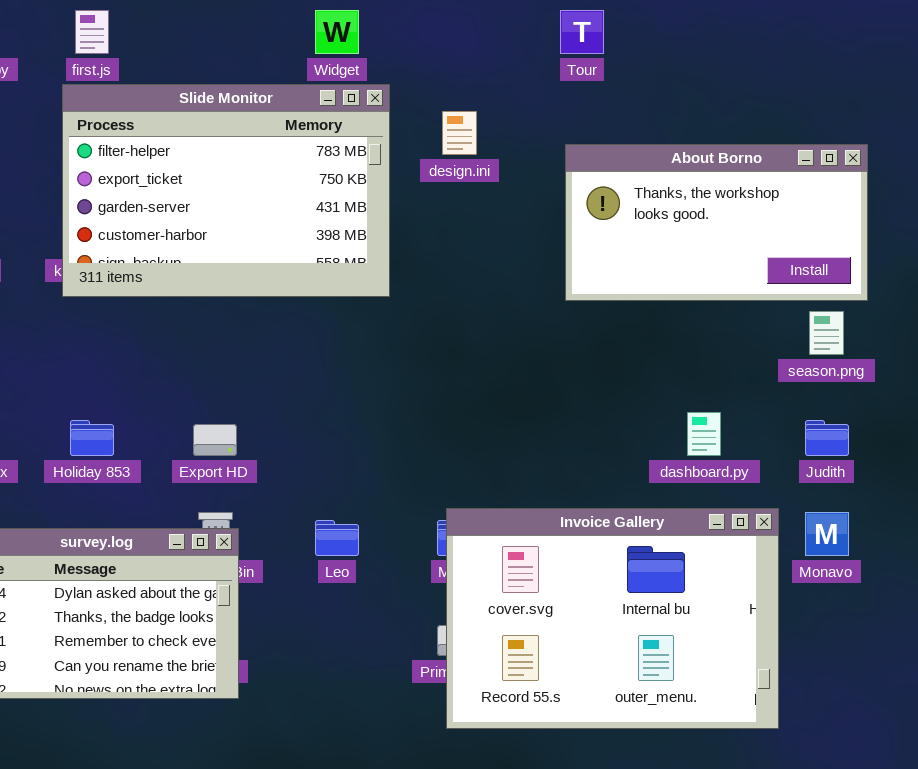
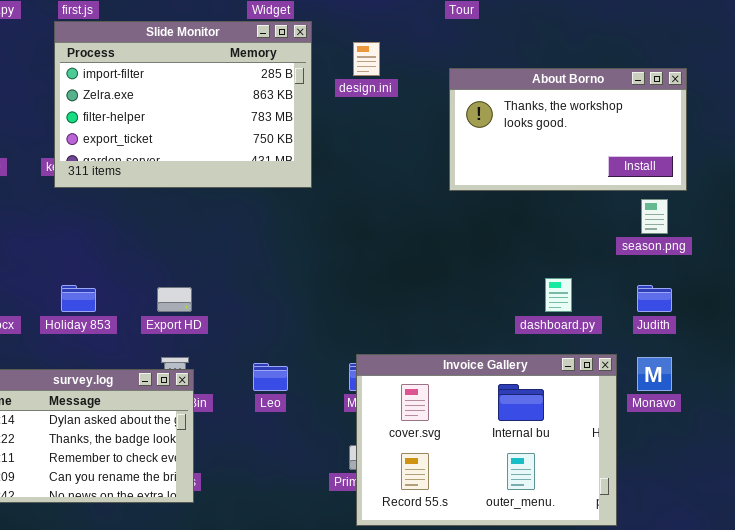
Slide Monitor: [62,84,390,297] -> [54,21,312,188], scrolled up 2 rows

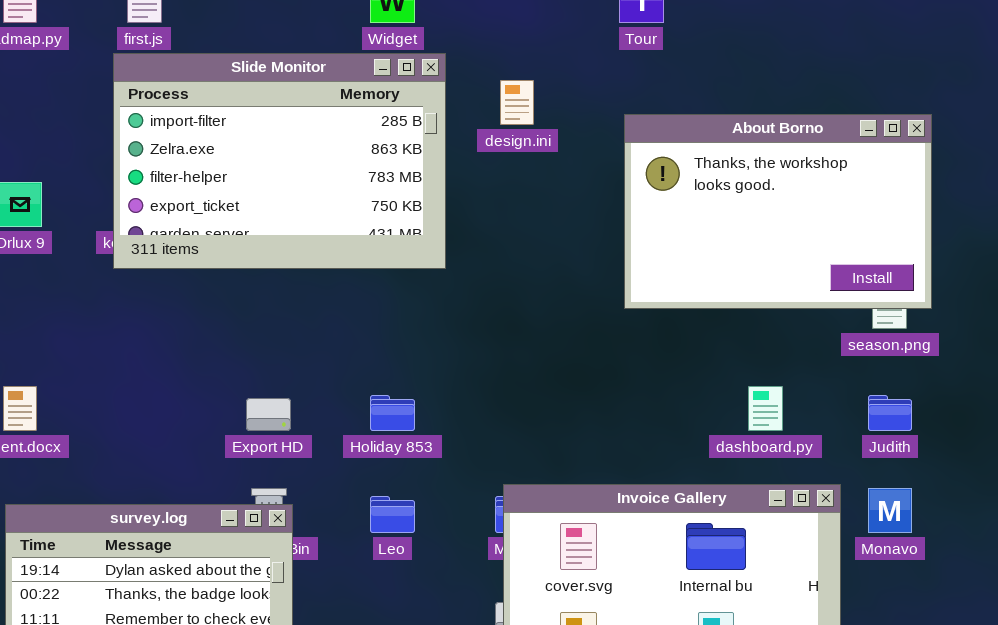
About Borno: [449,68,687,191] -> [624,114,932,309], resized
Holiday 853: [61,285,96,312] -> [370,395,415,431], moved

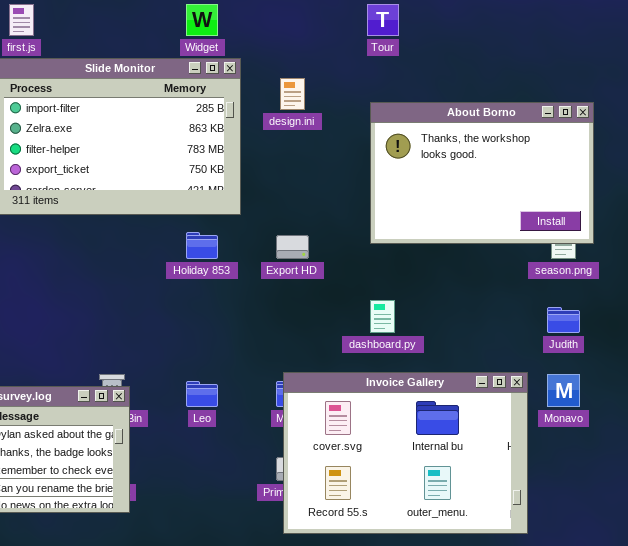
dashboard.py: [748,386,783,431] -> [370,300,395,333], moved
Holiday 853: [370,395,415,431] -> [186,232,218,259], moved
Export HD: [246,398,291,431] -> [276,235,309,259], moved

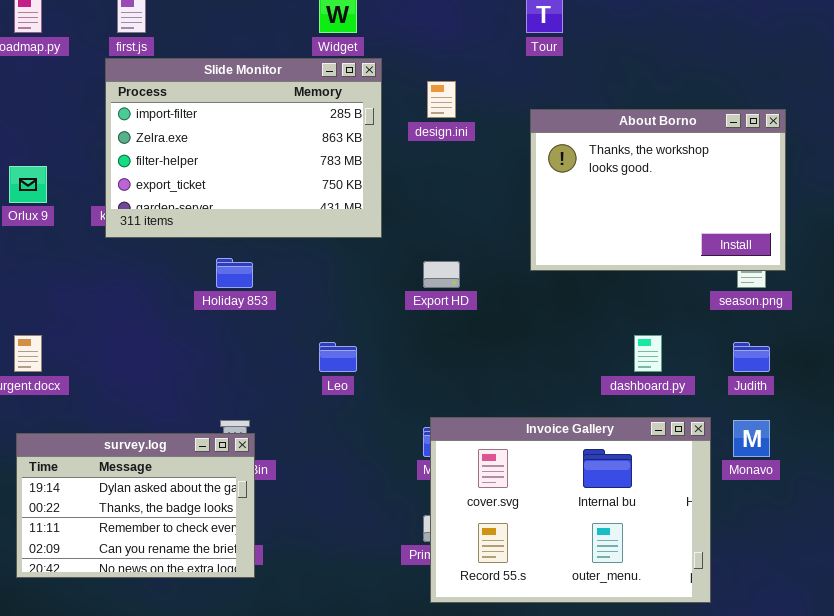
Holiday 853: [186,232,218,259] -> [216,258,253,288], moved
dashboard.py: [370,300,395,333] -> [634,335,662,372], moved
Leo: [186,381,218,407] -> [319,342,357,372], moved

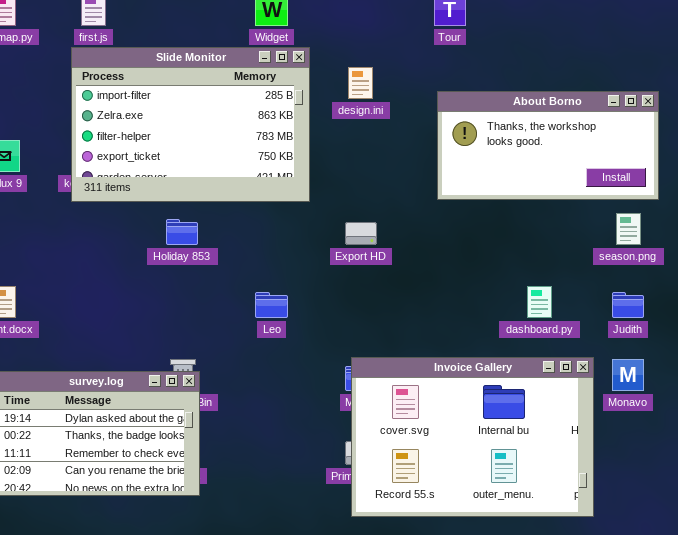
About Borno: [530,109,786,271] -> [437,91,659,200], resized

